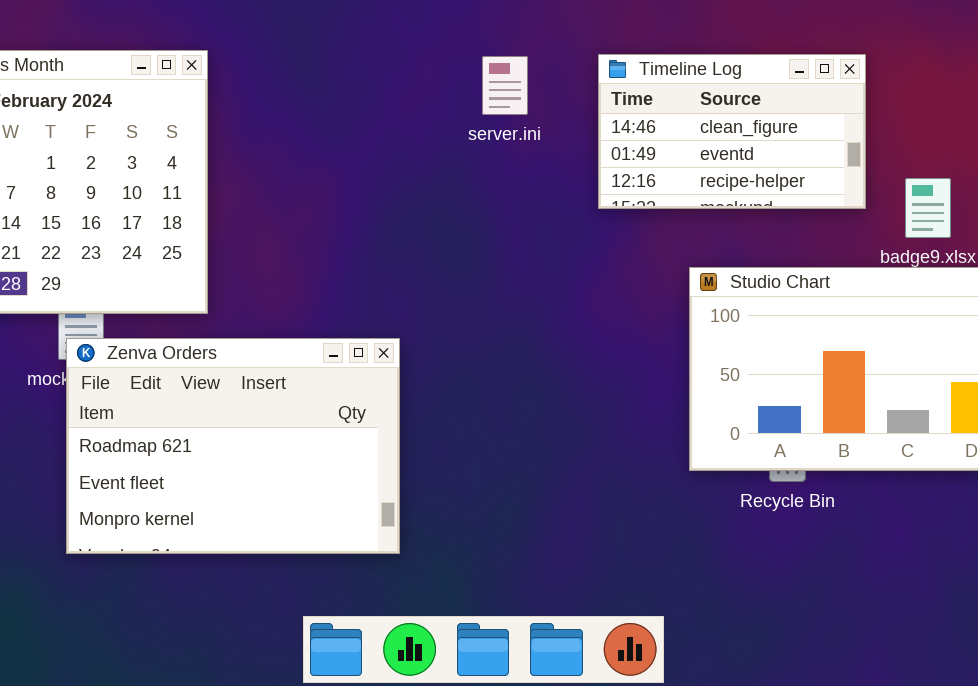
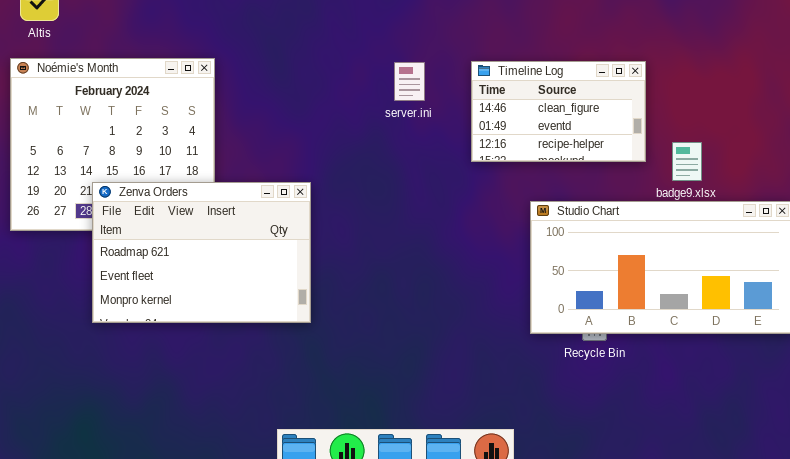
Zenva Orders: [66,338,400,554] -> [92,182,311,323], moved

